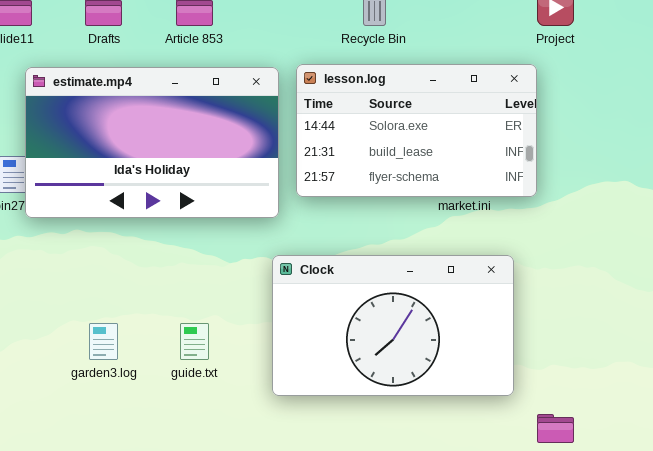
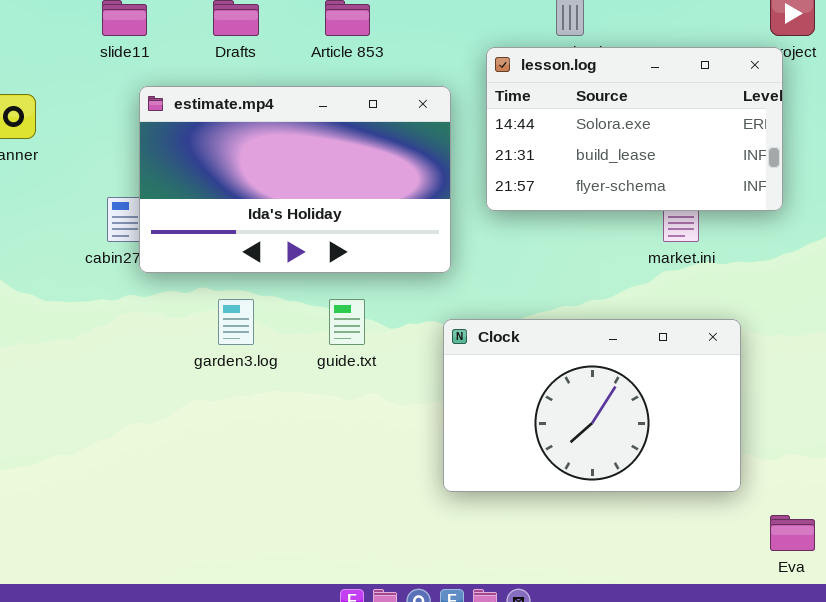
lesson.log: [296,64,537,197] -> [486,47,783,211], moved
garden3.log: [89,323,118,360] -> [218,299,254,345], moved
guide.txt: [180,323,209,360] -> [329,299,365,345], moved

